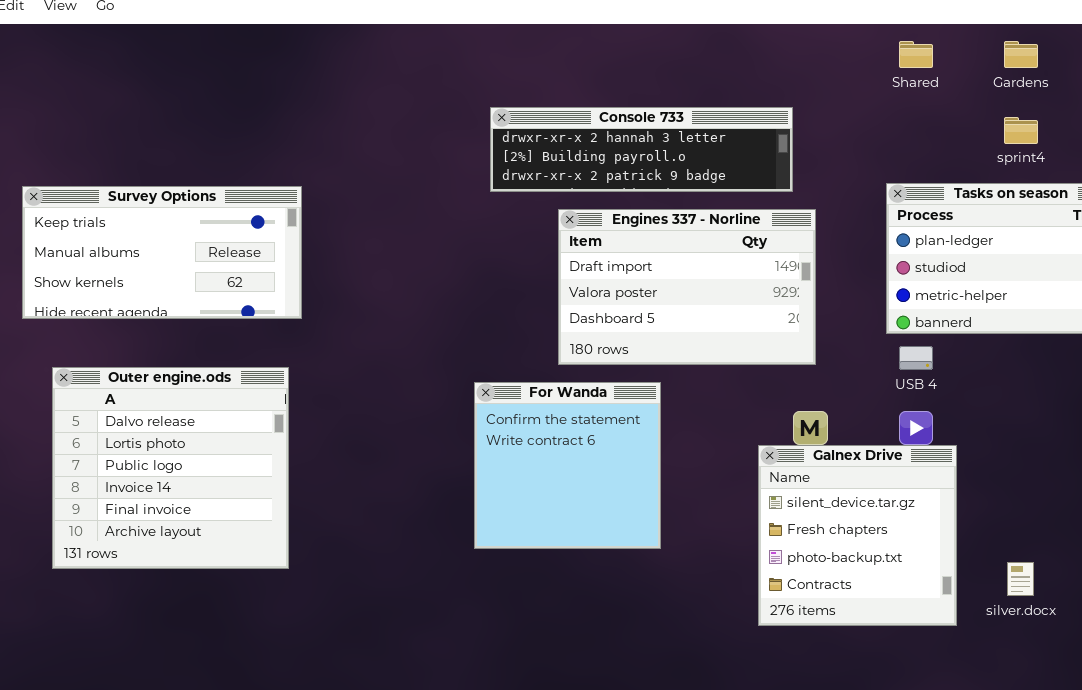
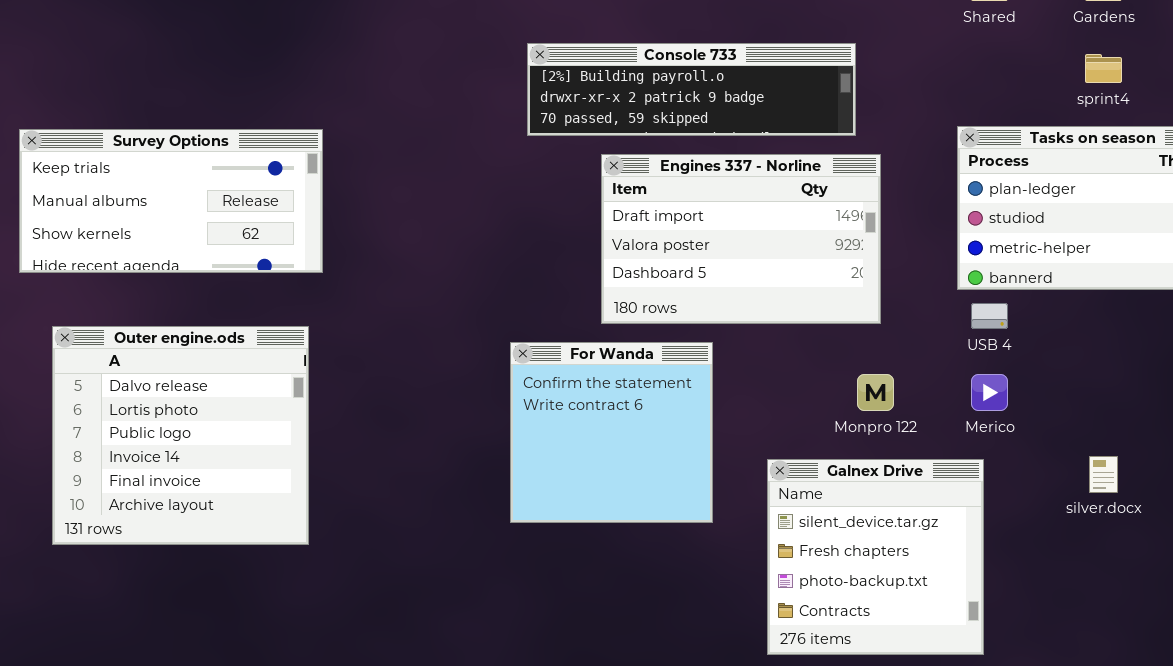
Console 733: [490,107,793,192] -> [527,43,856,136], scrolled down 1 row
Galnex Drive: [758,445,957,626] -> [767,459,984,655], moved
silver.docx: [1007,562,1034,596] -> [1089,456,1118,493], moved

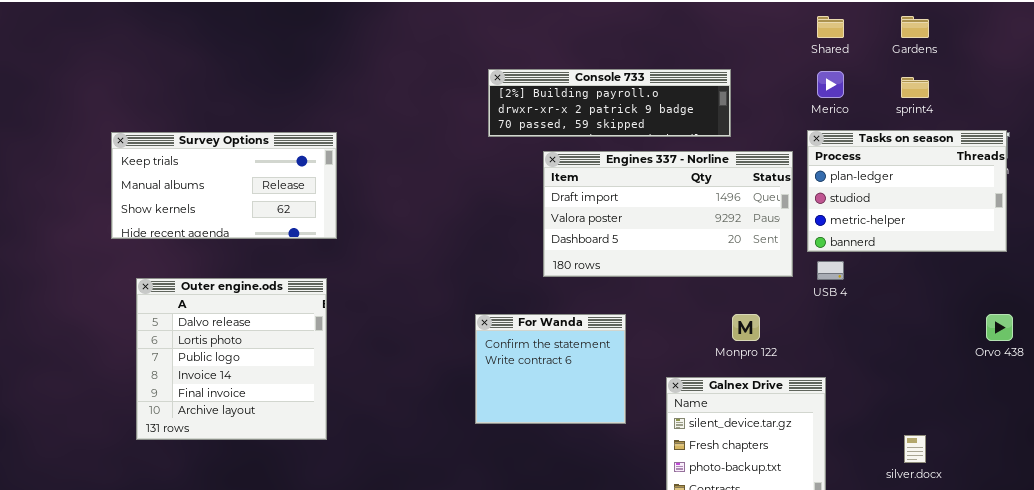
Engines 337 - Norline: [601,154,881,324] -> [543,151,793,277], resized
For Wanda: [510,342,713,523] -> [475,314,626,424], resized
Merico: [971,374,1008,411] -> [817,71,844,98], moved
silver.docx: [1089,456,1118,493] -> [904,435,926,463], moved

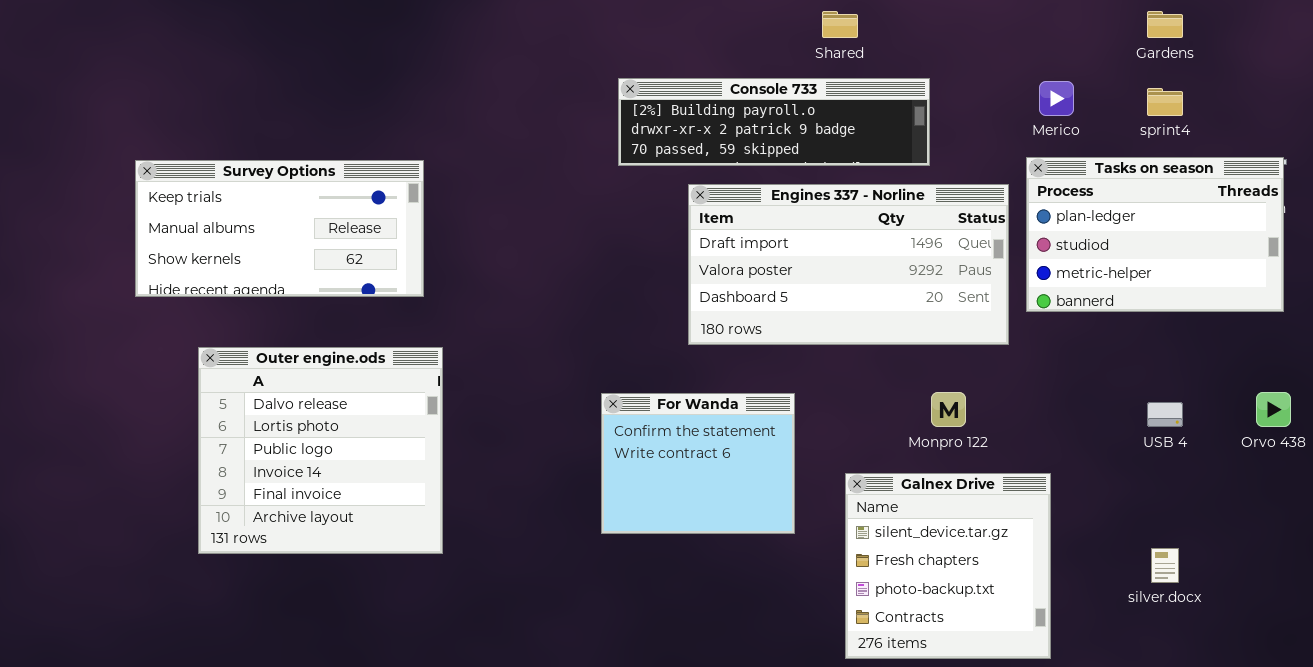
Shared: [817,16,844,38] -> [822,11,858,38], moved
USB 4: [817,261,844,280] -> [1147,402,1183,427], moved
Outer engine.ods: [136,278,327,440] -> [198,347,443,554], moved

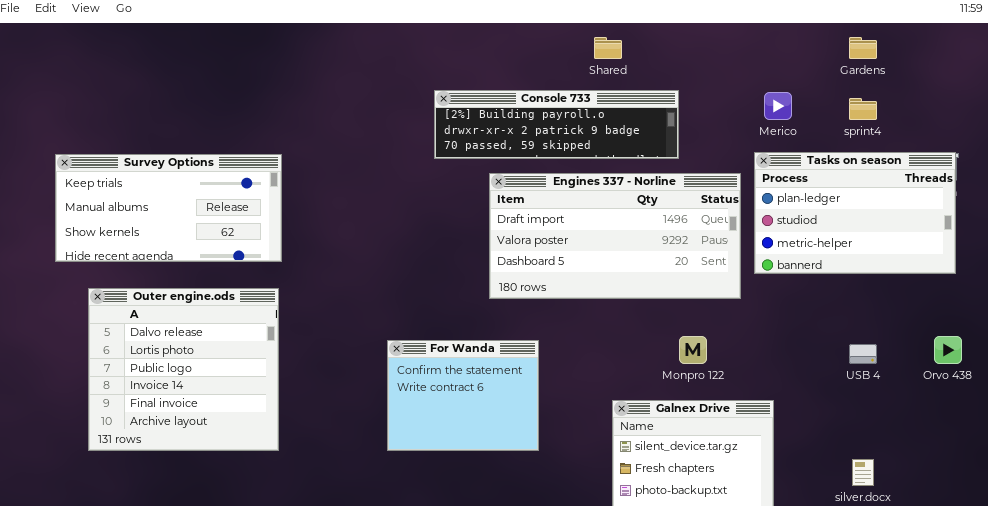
Outer engine.ods: [198,347,443,554] -> [88,288,279,451], moved
For Wanda: [601,393,795,534] -> [387,340,539,451], moved

